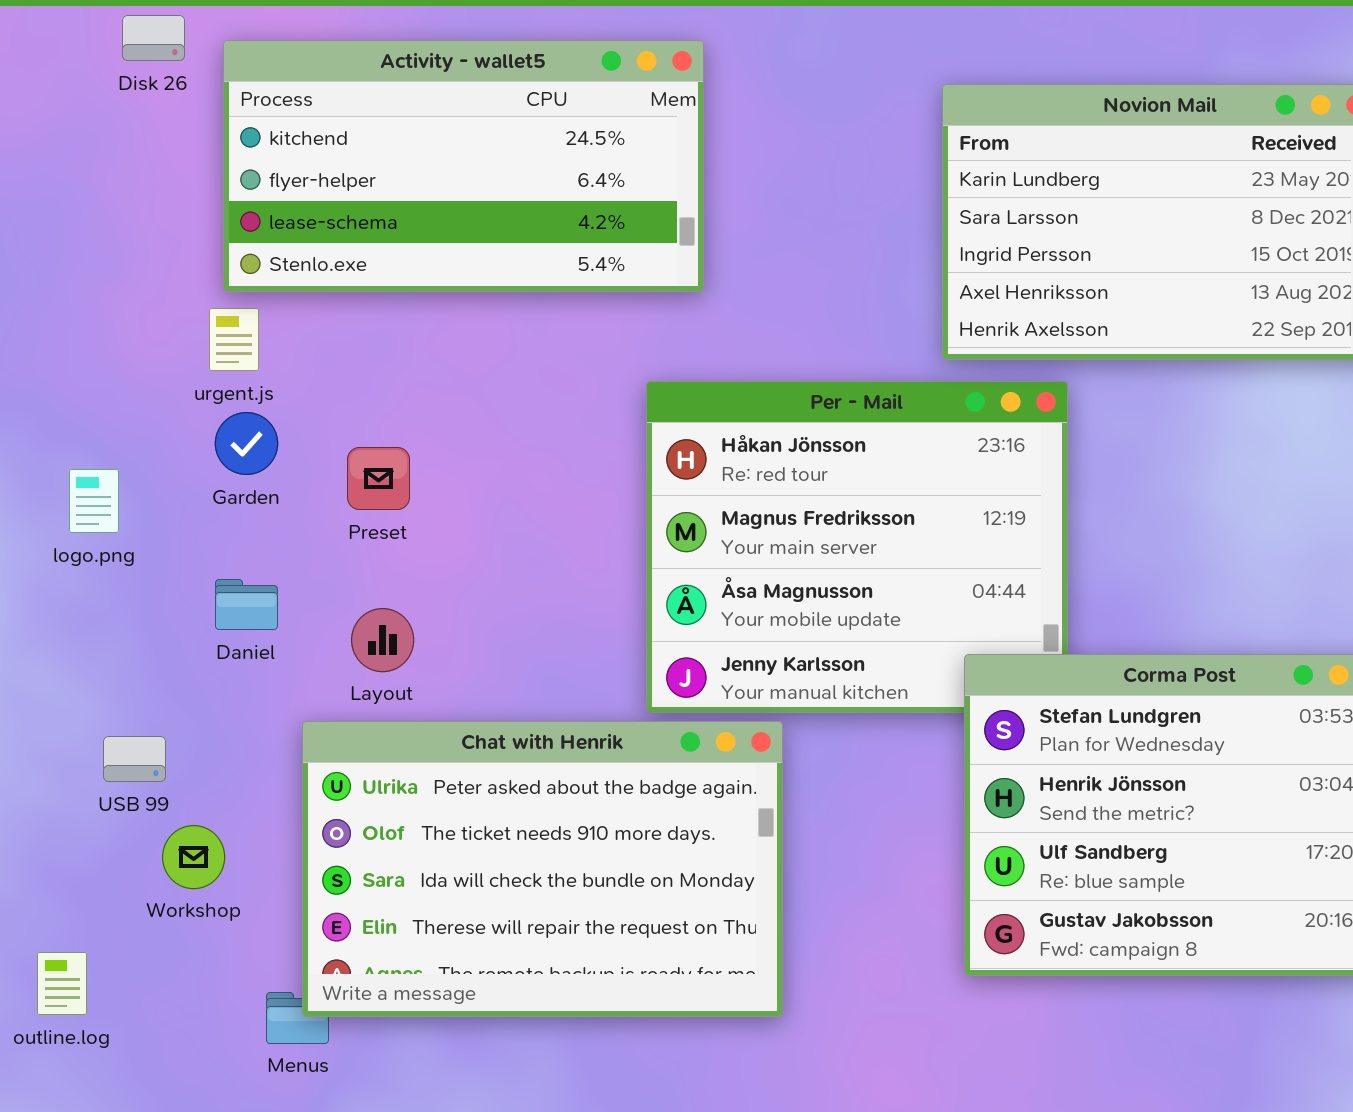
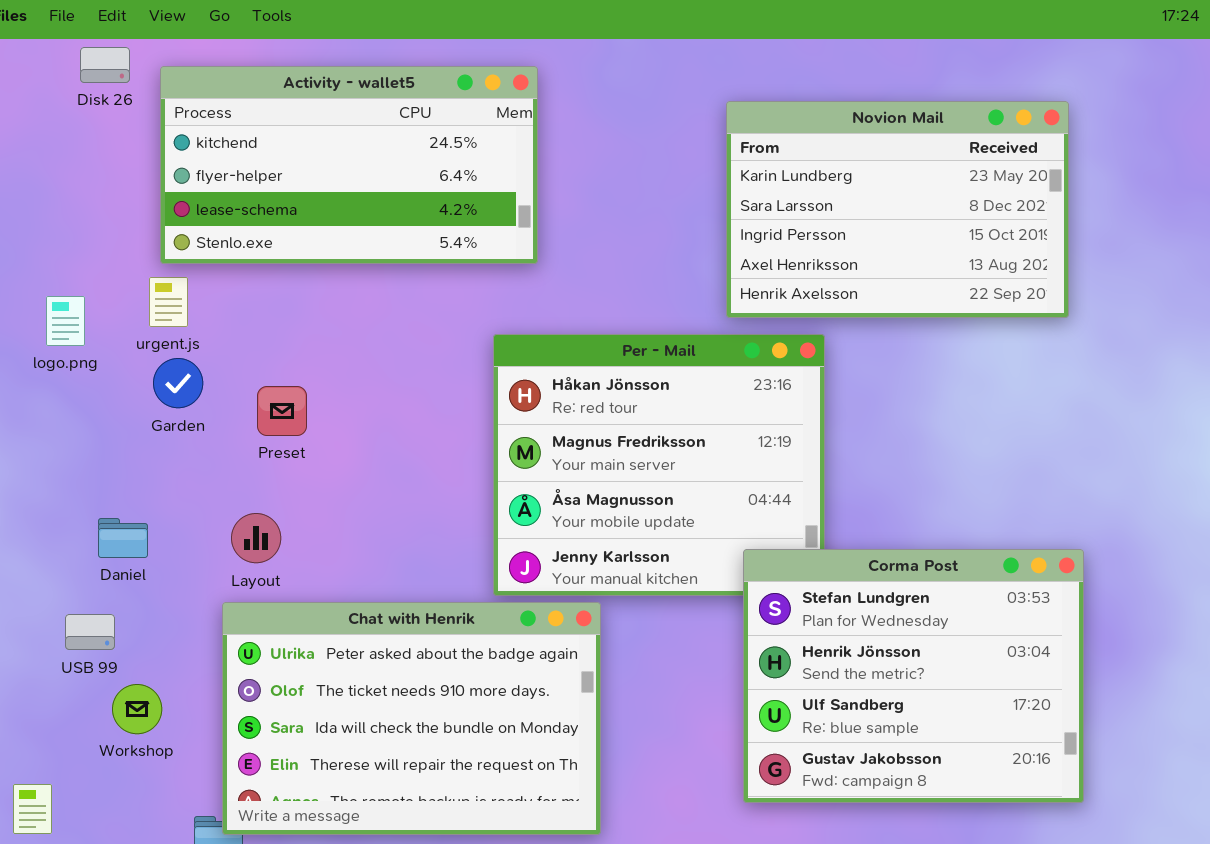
logo.png: [69,469,119,533] -> [46,296,85,346], moved
Daniel: [215,579,278,630] -> [98,518,148,558], moved
Layout: [351,608,414,672] -> [231,513,281,563], moved

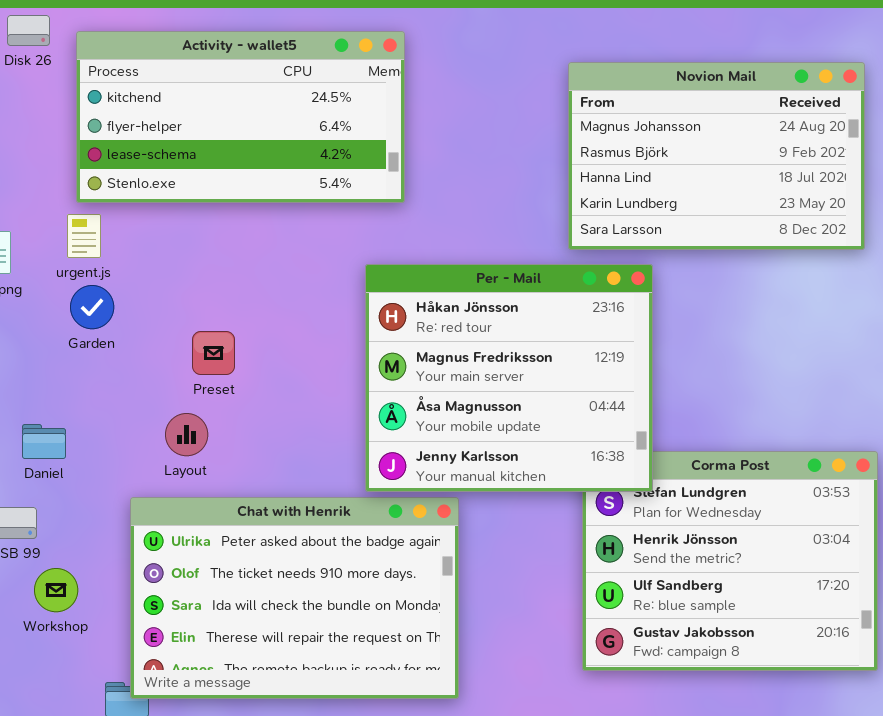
Novion Mail: [726,101,1069,318] -> [568,62,865,250], scrolled up 3 rows
Per - Mail: [493,334,825,596] -> [365,264,653,492], raised
Preset: [257,386,307,436] -> [192,331,235,375], moved
Layout: [231,513,281,563] -> [165,413,208,456], moved

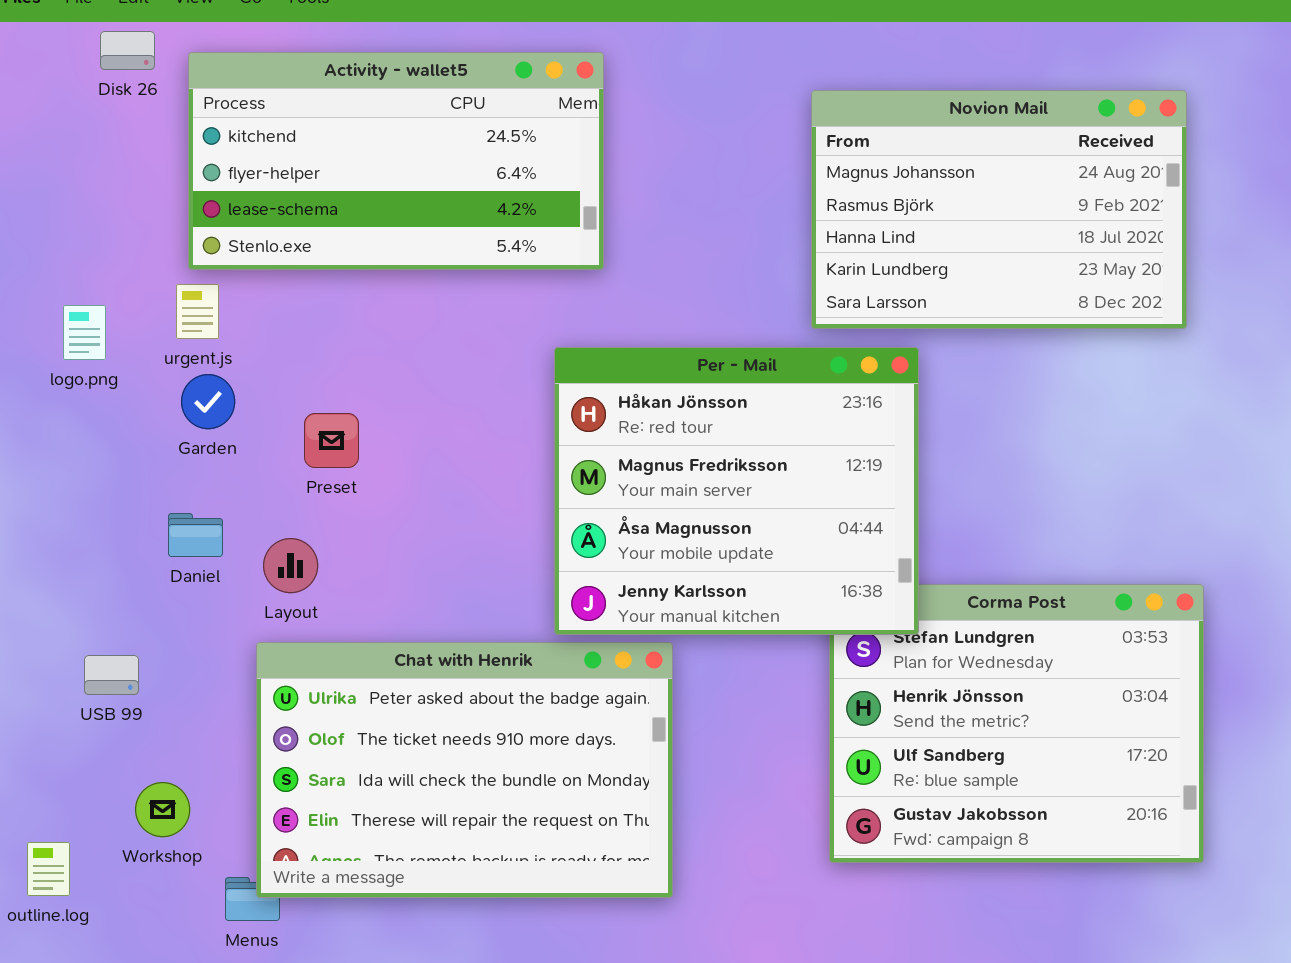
Preset: [192,331,235,375] -> [304,413,359,468], moved
Layout: [165,413,208,456] -> [263,538,318,593], moved
Daniel: [22,424,66,459] -> [168,513,223,557], moved
Workshop: [34,568,78,612] -> [135,782,190,837], moved

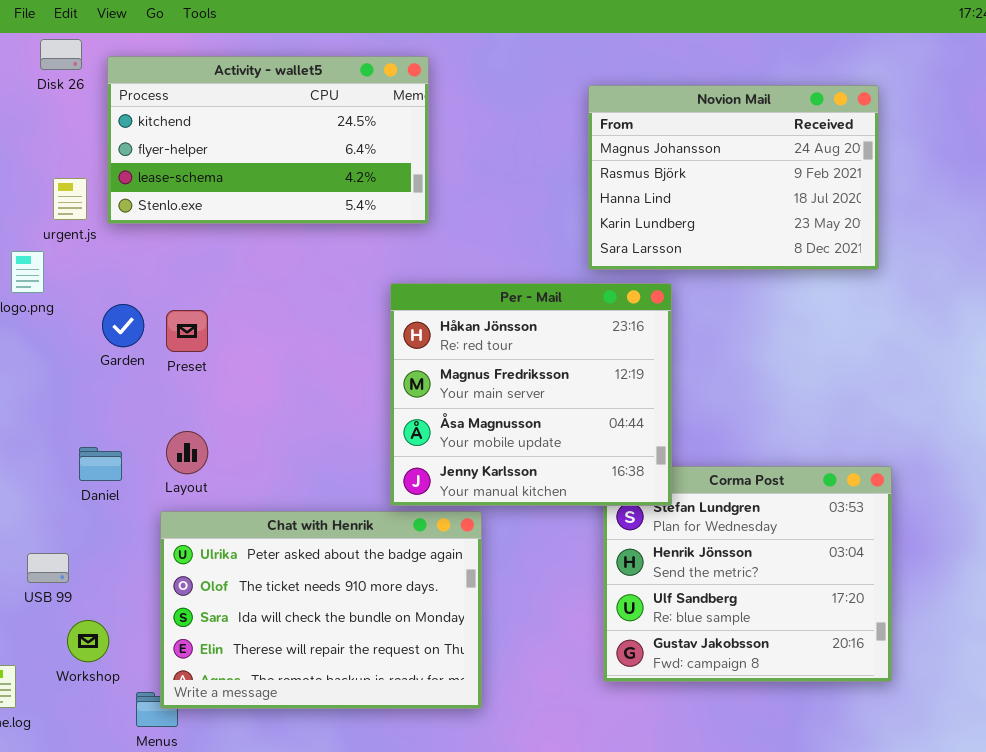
urgent.js: [176,284,219,339] -> [53,178,87,220], moved
Preset: [304,413,359,468] -> [166,310,208,352], moved
Daniel: [168,513,223,557] -> [79,447,122,481], moved
USB 99: [84,655,139,695] -> [27,553,69,583], moved

